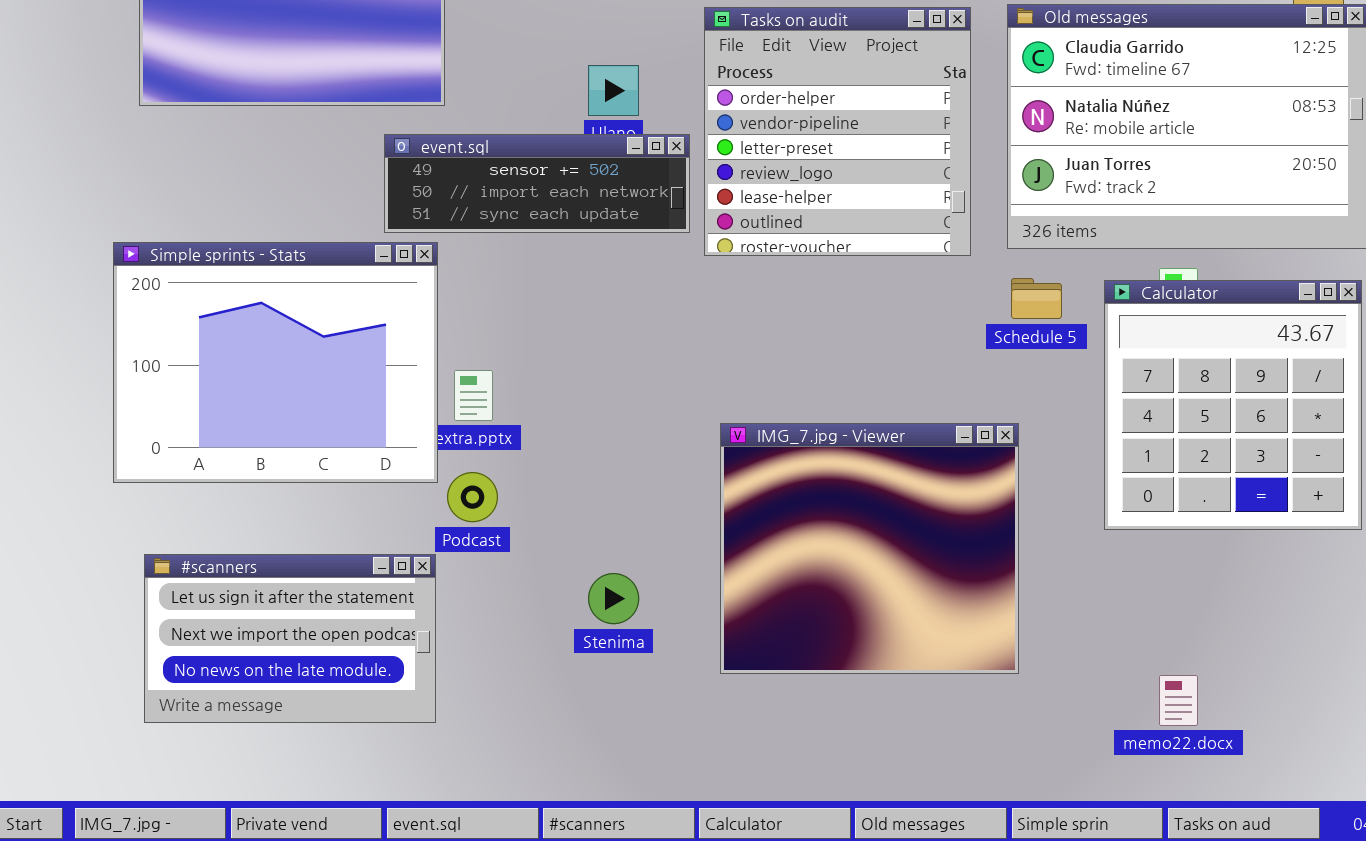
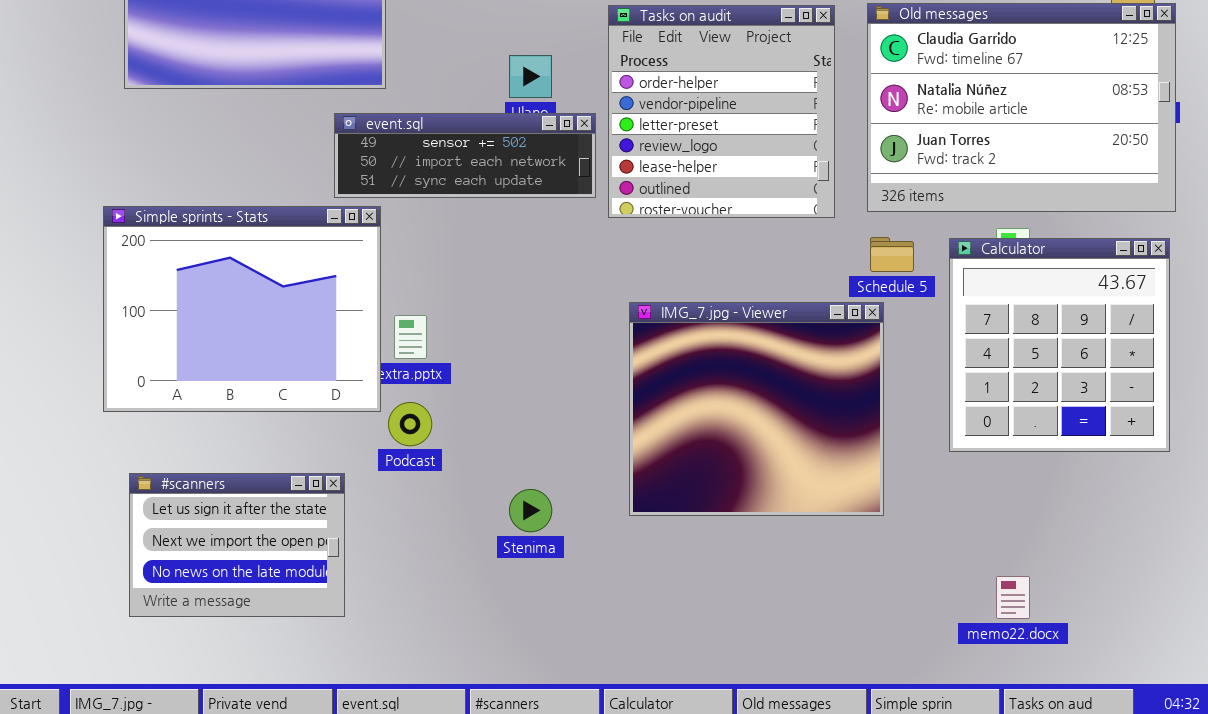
IMG_7.jpg - Viewer: [720,423,1019,674] -> [629,302,884,516], moved
#scanners: [144,554,436,723] -> [129,473,345,617], resized

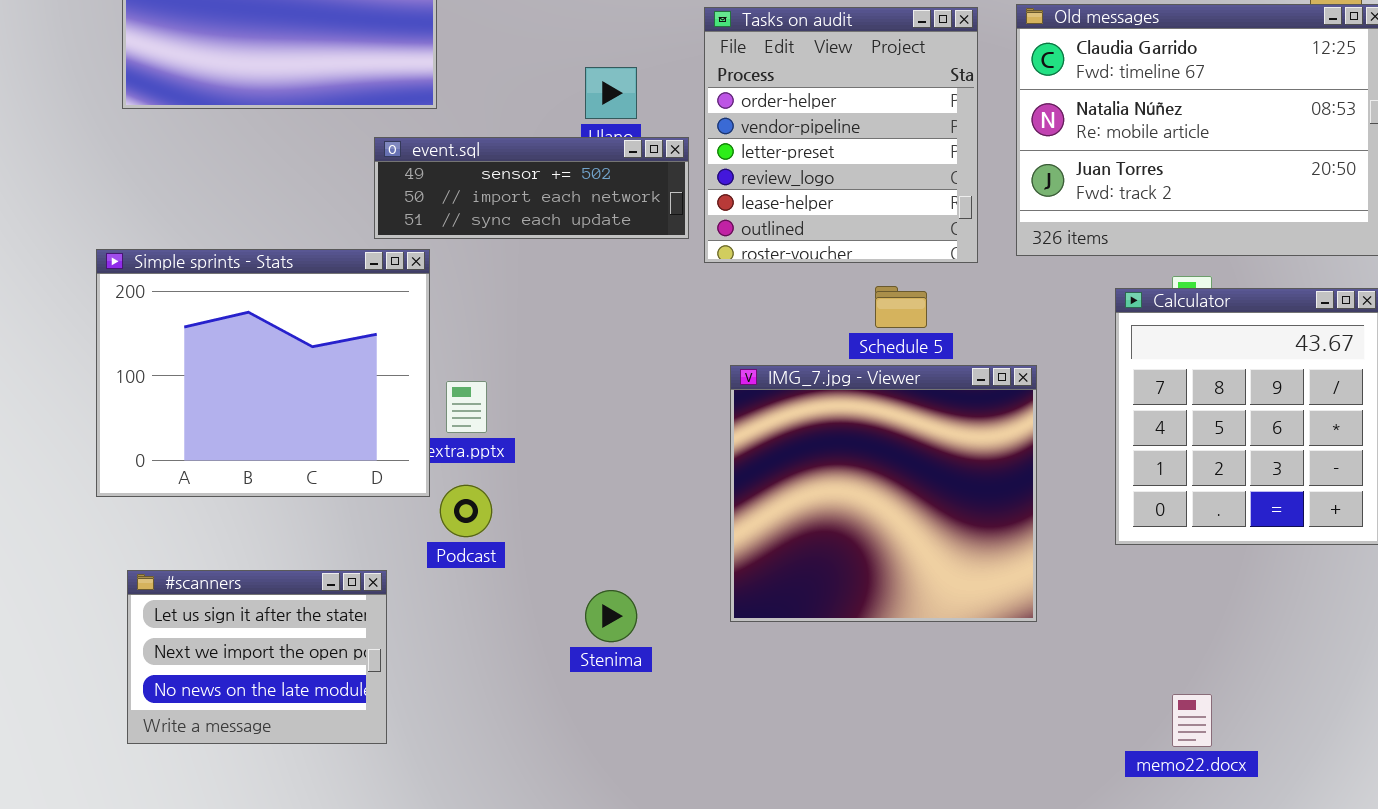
Schedule 5: [870,237,914,272] -> [875,286,927,328], moved

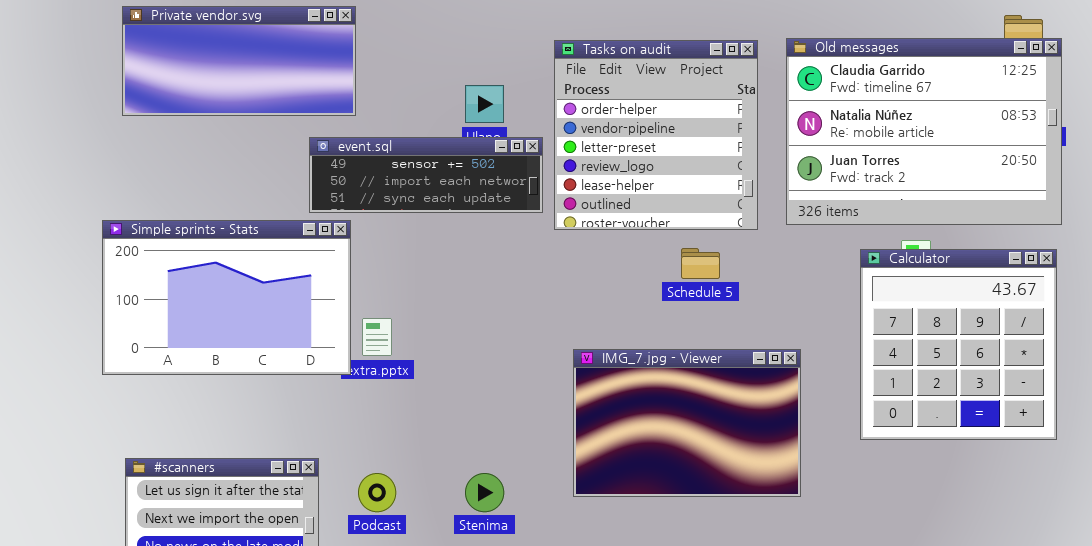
Simple sprints - Stats: [96,249,430,497] -> [102,220,351,375], resized
IMG_7.jpg - Viewer: [730,365,1037,622] -> [573,349,801,497], resized
Podcast: [440,485,492,537] -> [358,473,396,512], moved

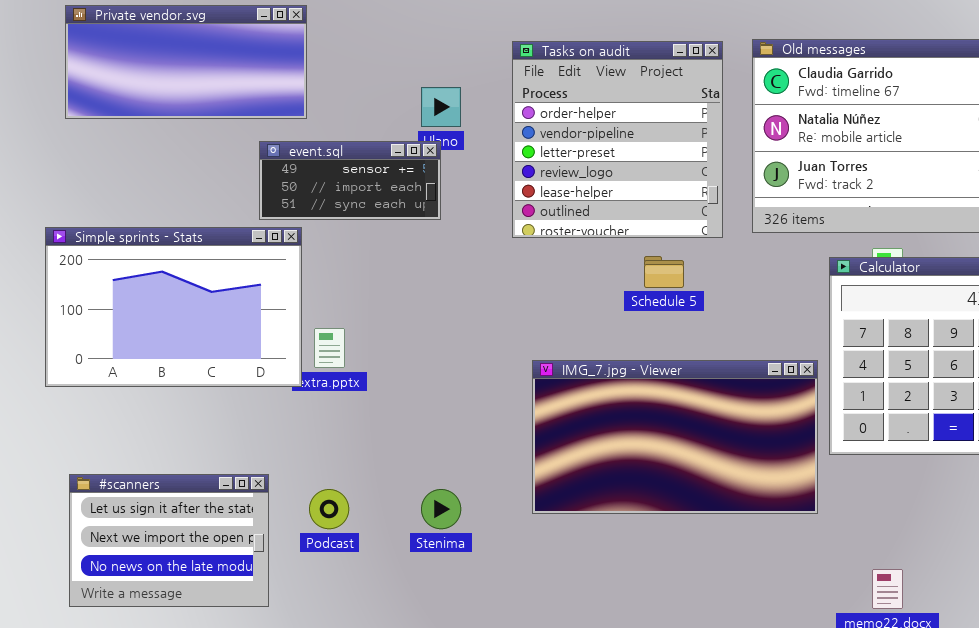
event.sql: [309,137,543,213] -> [259,141,441,220], resized
IMG_7.jpg - Viewer: [573,349,801,497] -> [532,360,818,514], resized

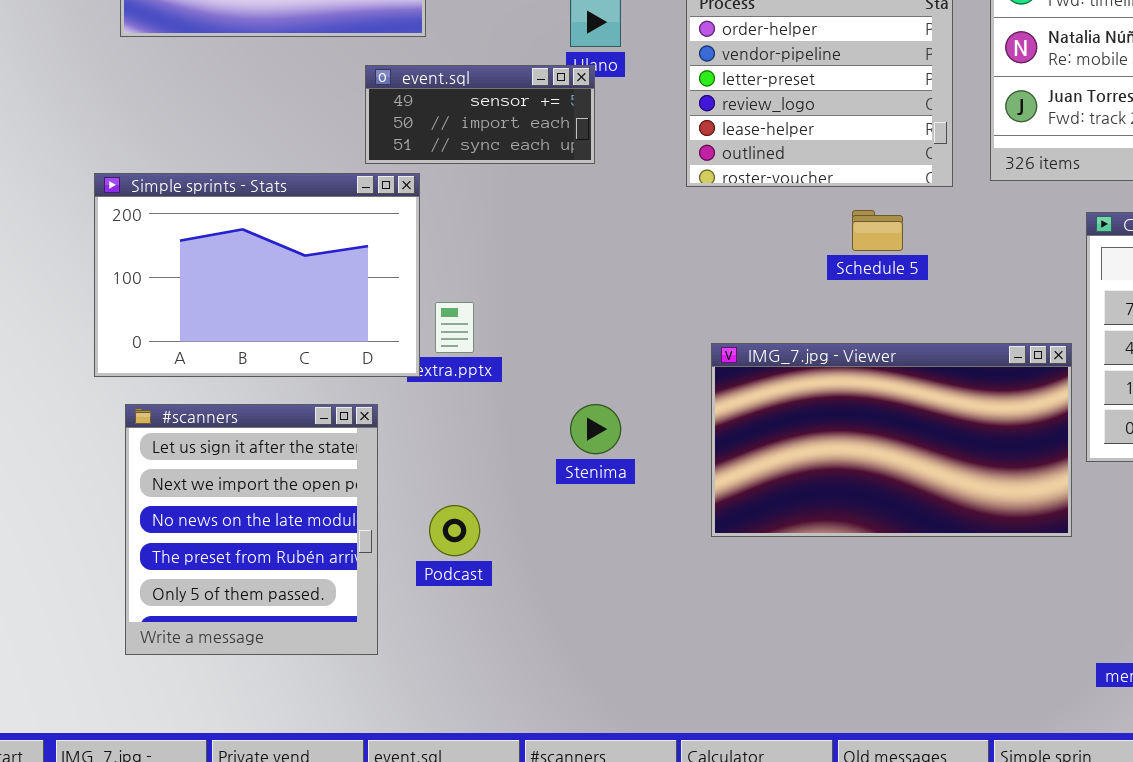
#scanners: [69,474,269,607] -> [125,404,378,655], resized
Stenima: [421,489,461,529] -> [570,404,621,454], moved

